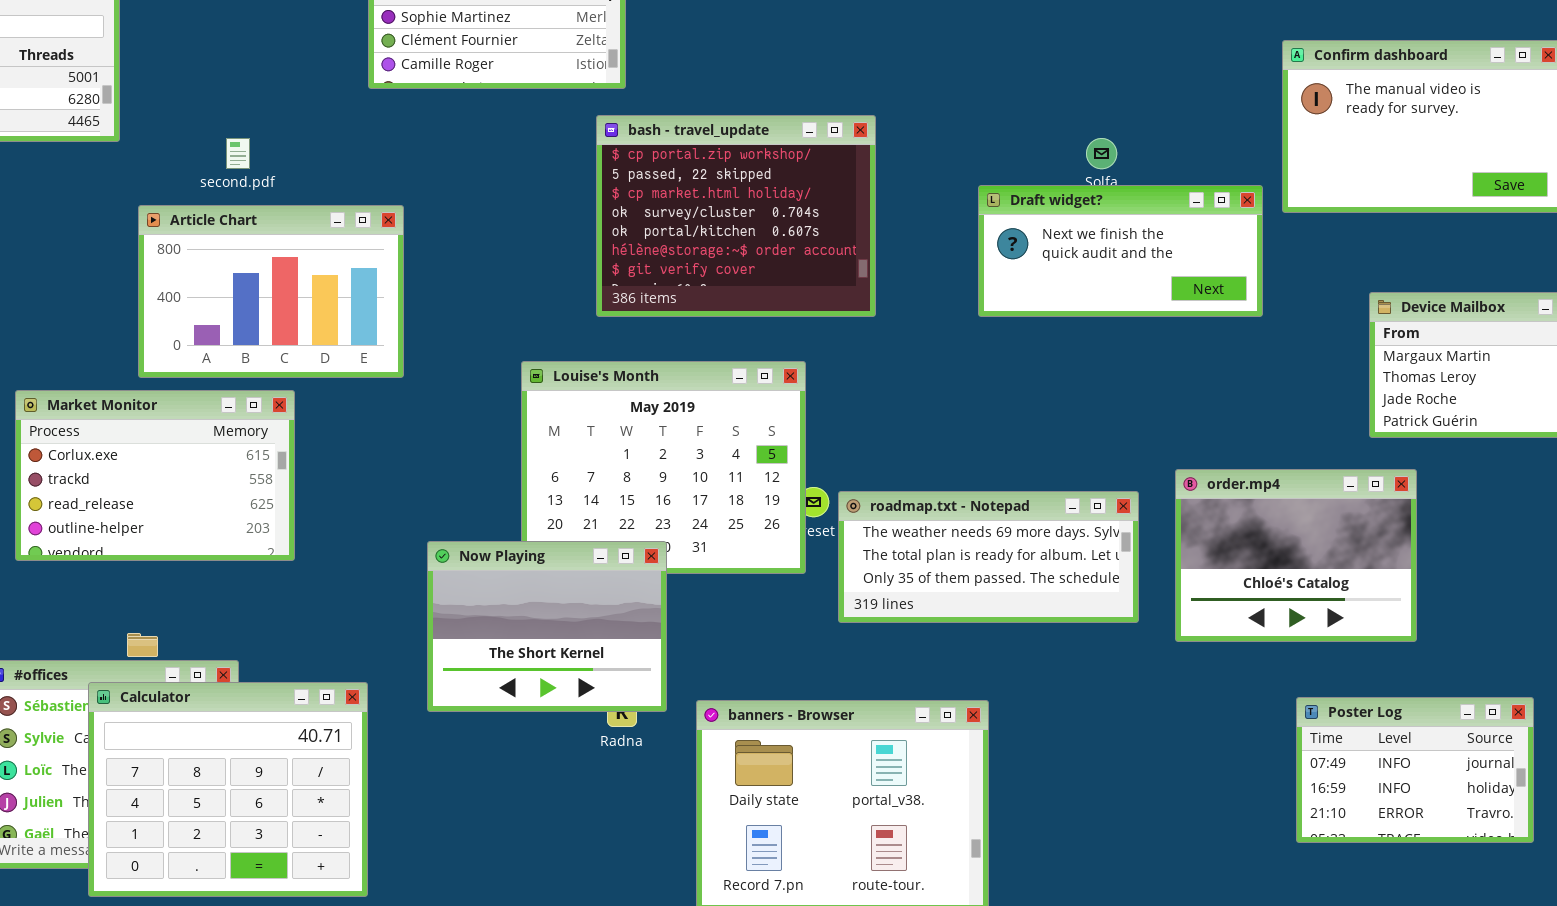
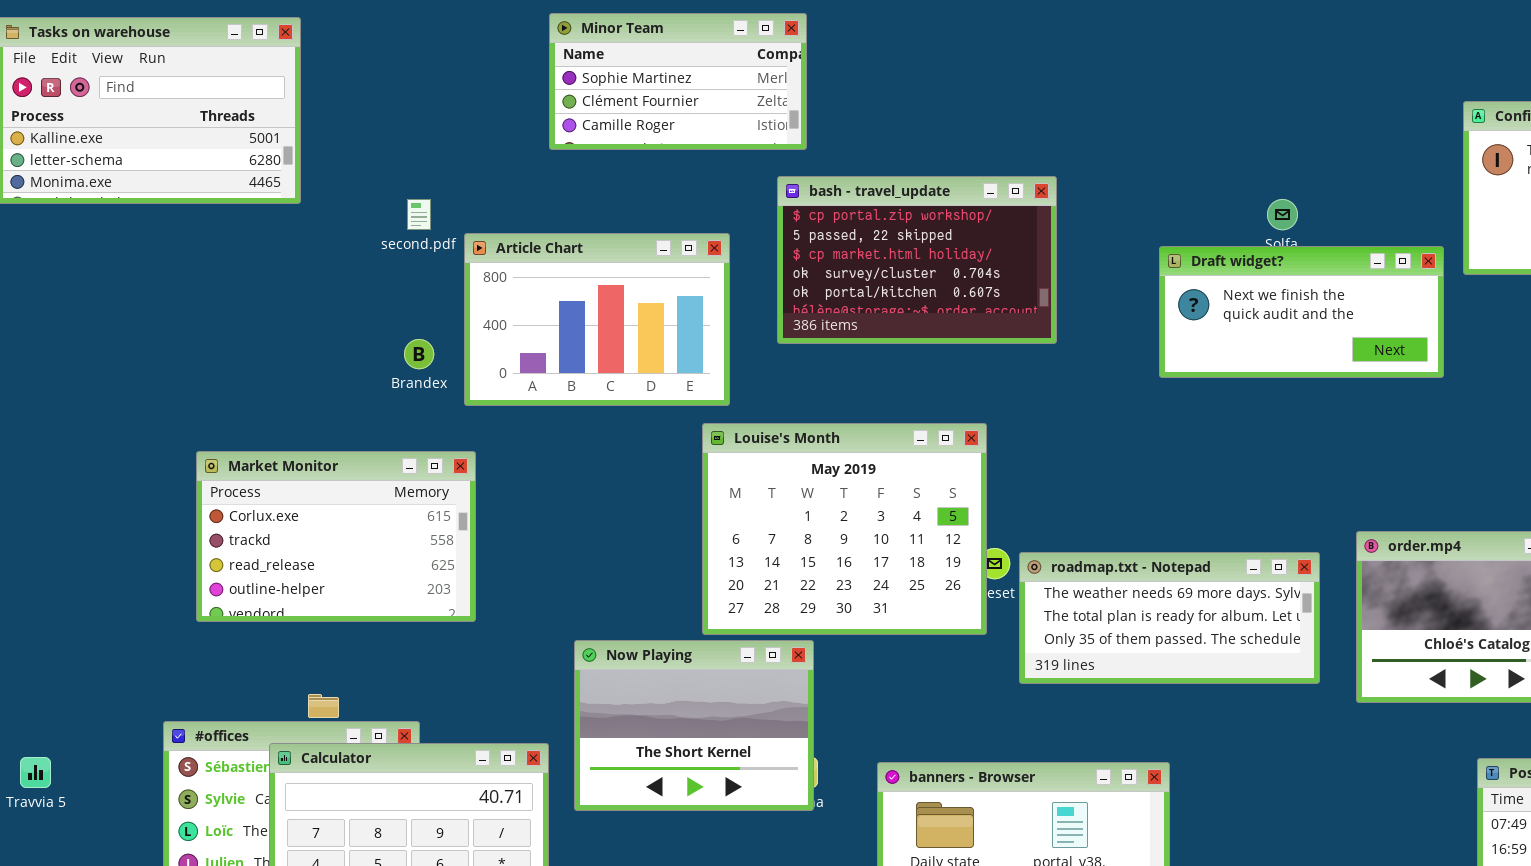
bash - travel_update: [596,115,876,317] -> [777,176,1057,344], resized
Article Chart: [138,205,404,378] -> [464,233,730,406], moved
Now Playing: [427,541,667,712] -> [574,640,814,811], moved

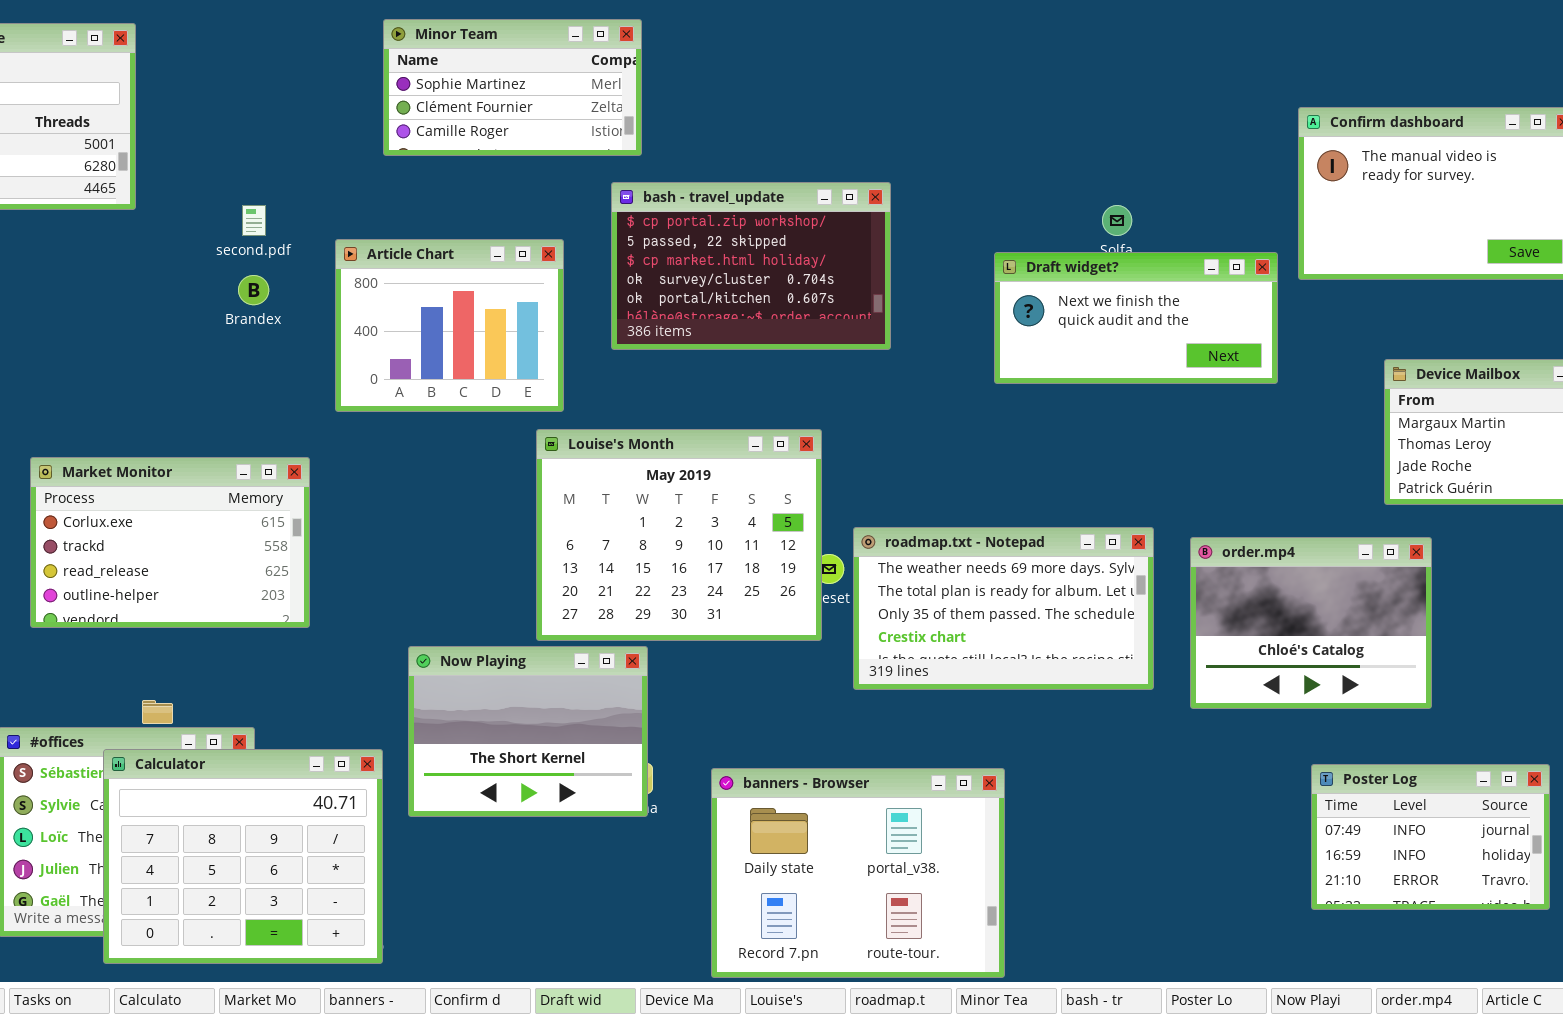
Article Chart: [464,233,730,406] -> [335,239,564,412], resized
Brandex: [404,339,434,369] -> [238,275,269,305], moved
roadmap.txt - Notepad: [1019,552,1320,684] -> [853,527,1154,690], resized

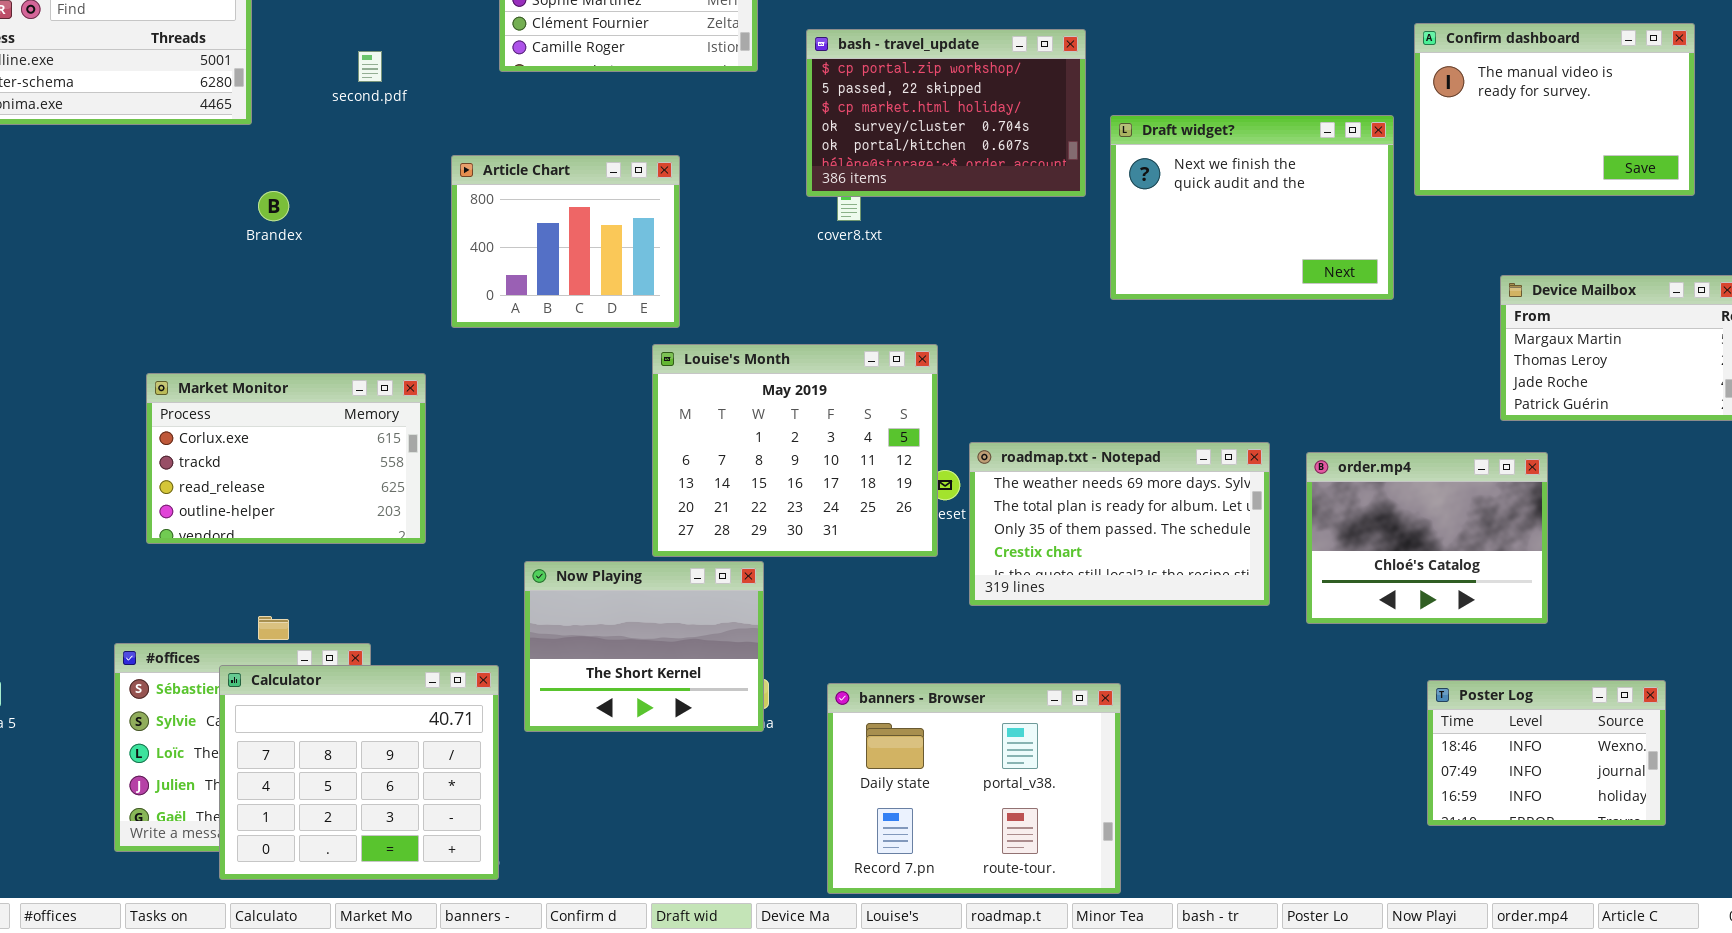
bash - travel_update: [611,182,891,350] -> [806,29,1086,197], moved
second.pdf: [242,205,266,236] -> [358,51,382,82], moved
Draft widget?: [994,252,1278,384] -> [1110,115,1394,300], resized
Brandex: [238,275,269,305] -> [258,191,289,221], moved
Poster Log: [1311,764,1550,910] -> [1427,680,1666,826], scrolled up 1 row

